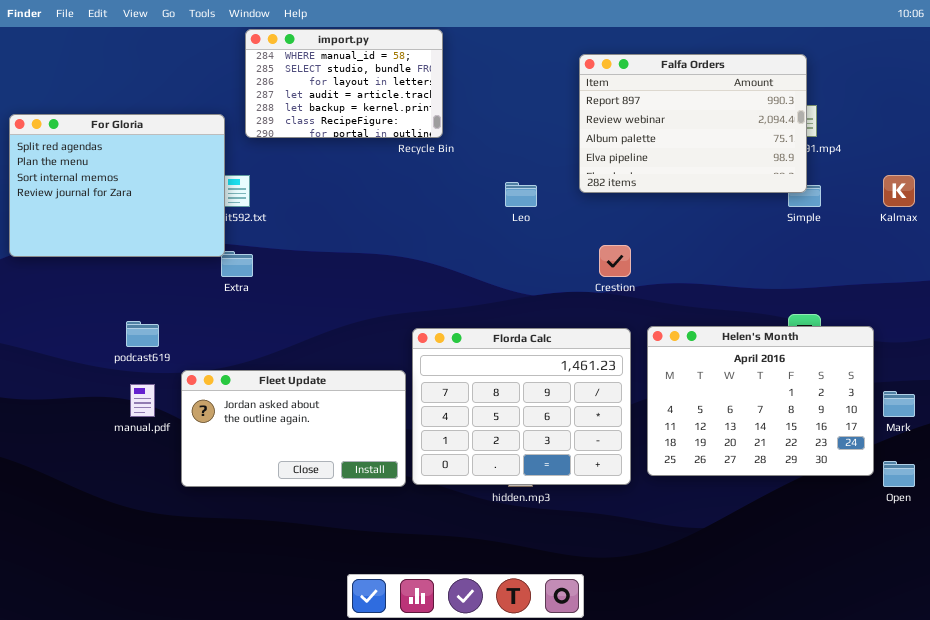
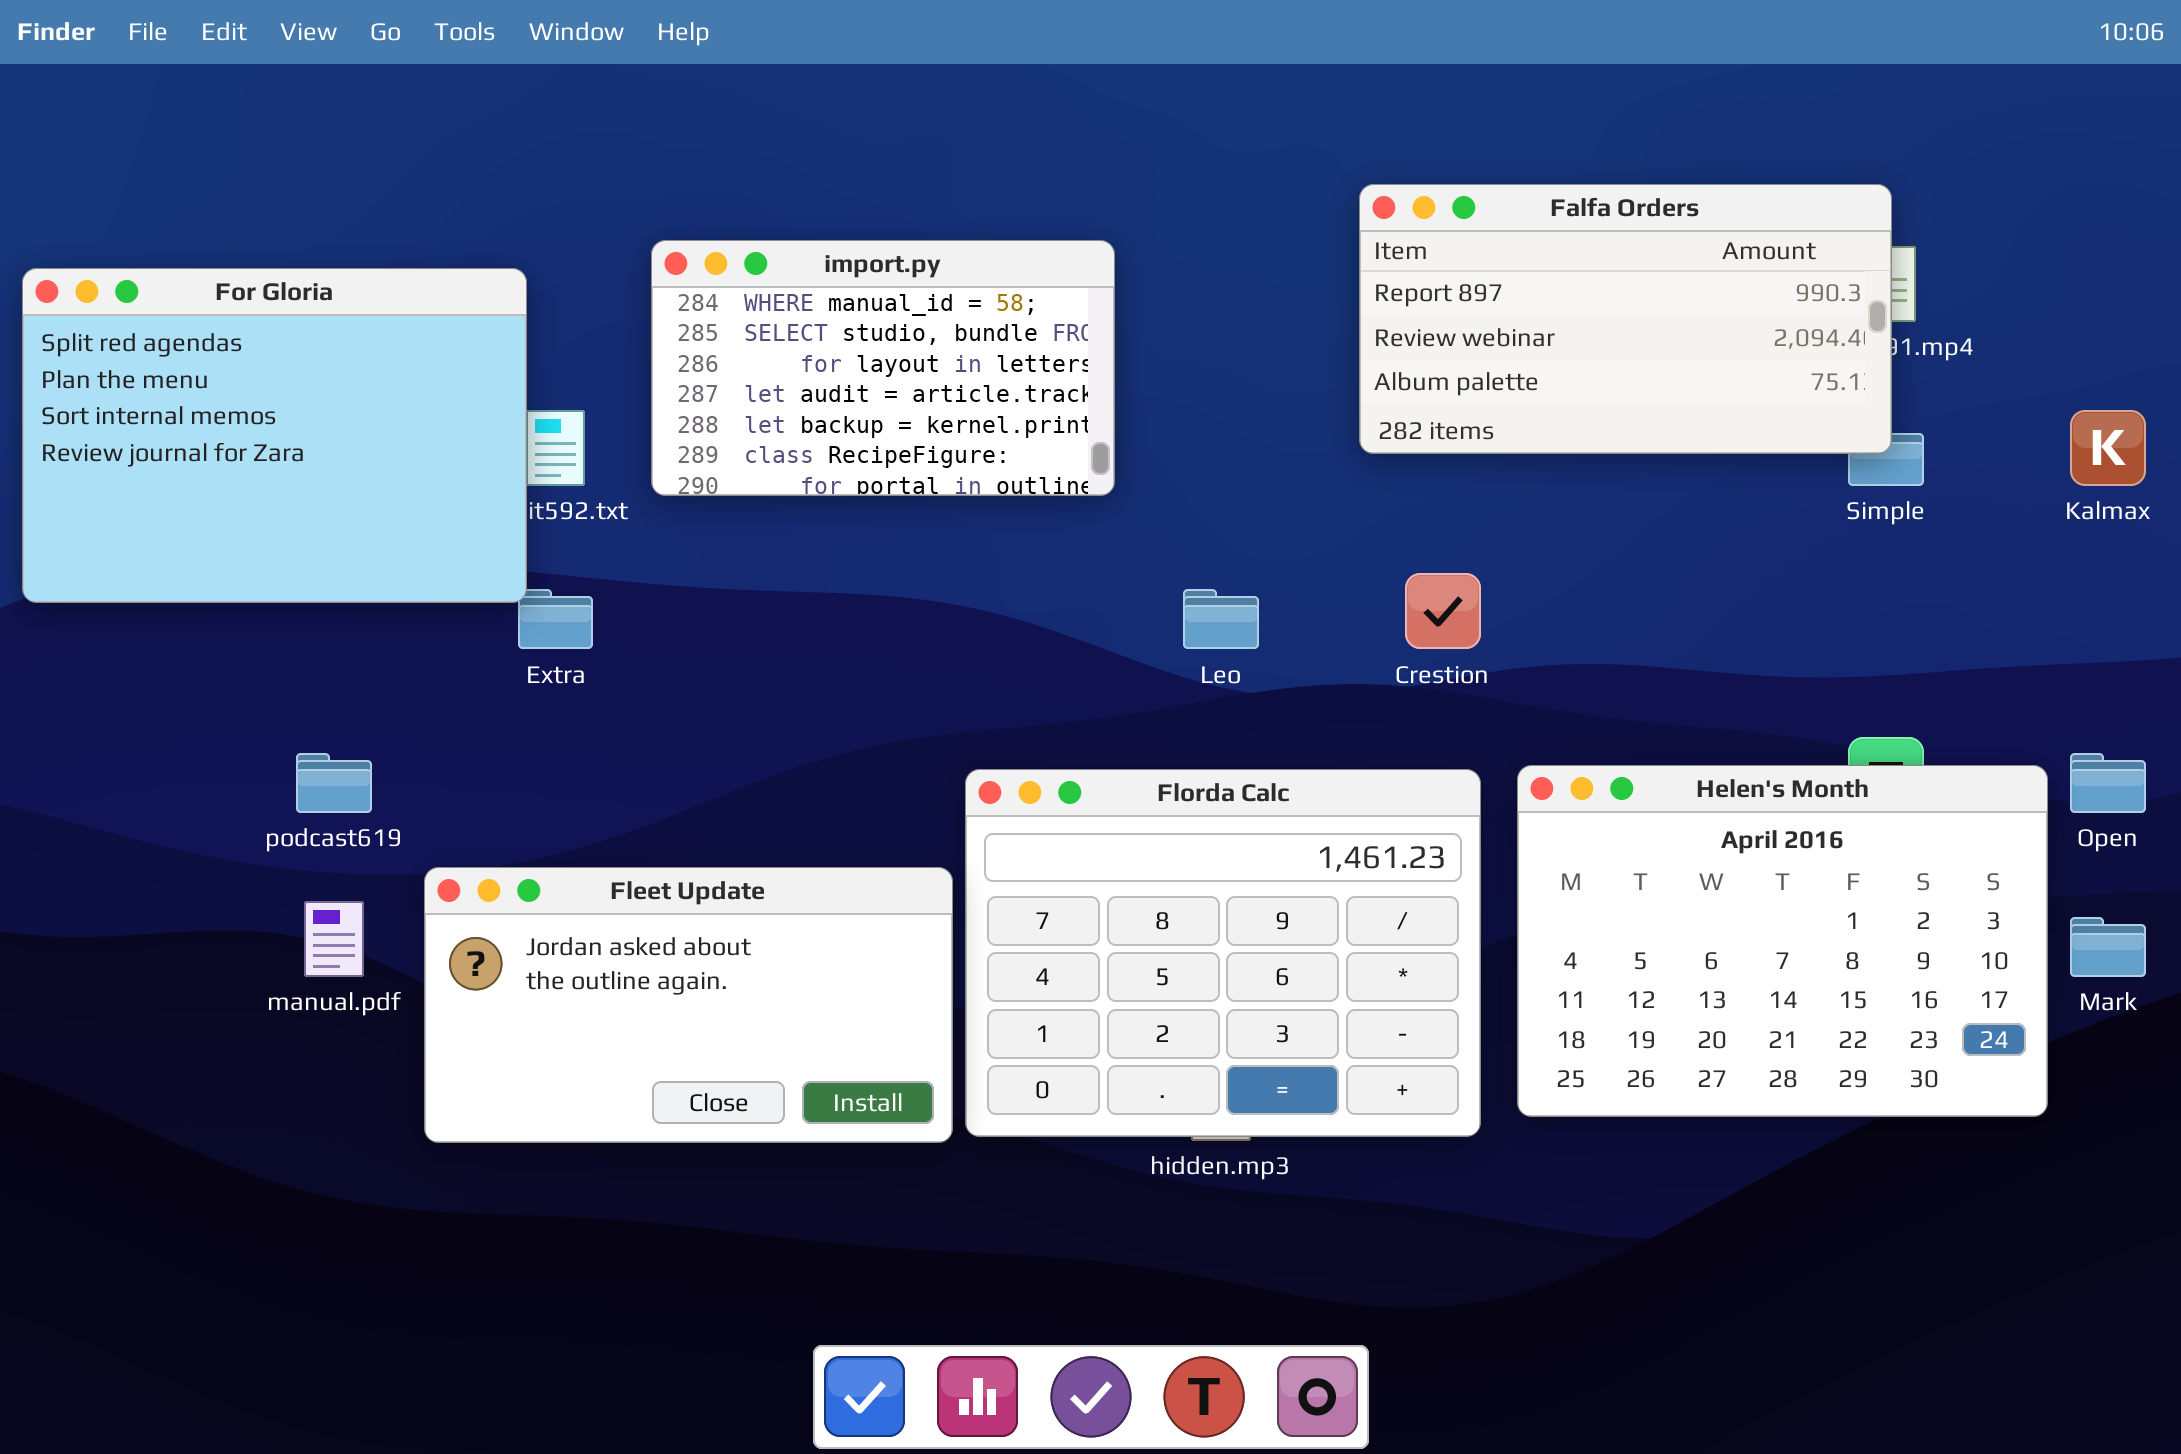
import.py: [245,29,443,138] -> [651,240,1115,496], moved
Falfa Orders: [579,54,807,193] -> [1359,184,1892,454], resized
Leo: [505,182,537,207] -> [1183,589,1259,649], moved
Open: [883,461,915,487] -> [2070,753,2146,813], moved

